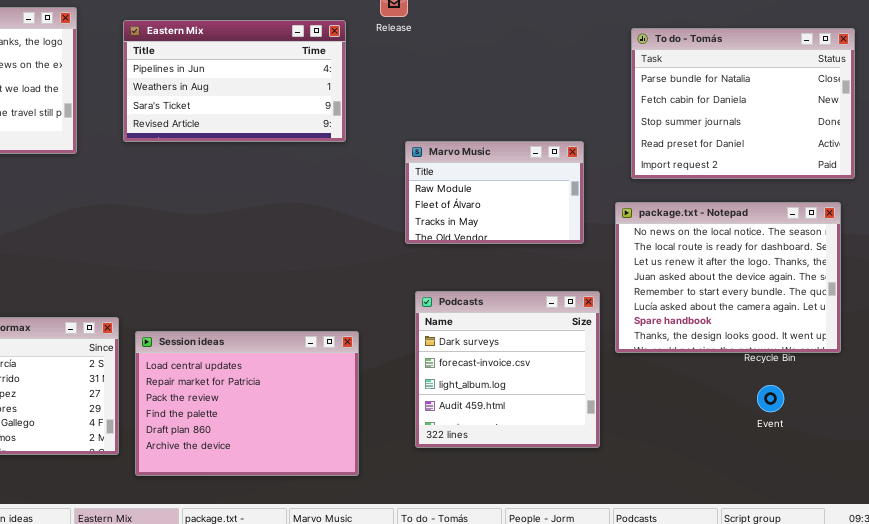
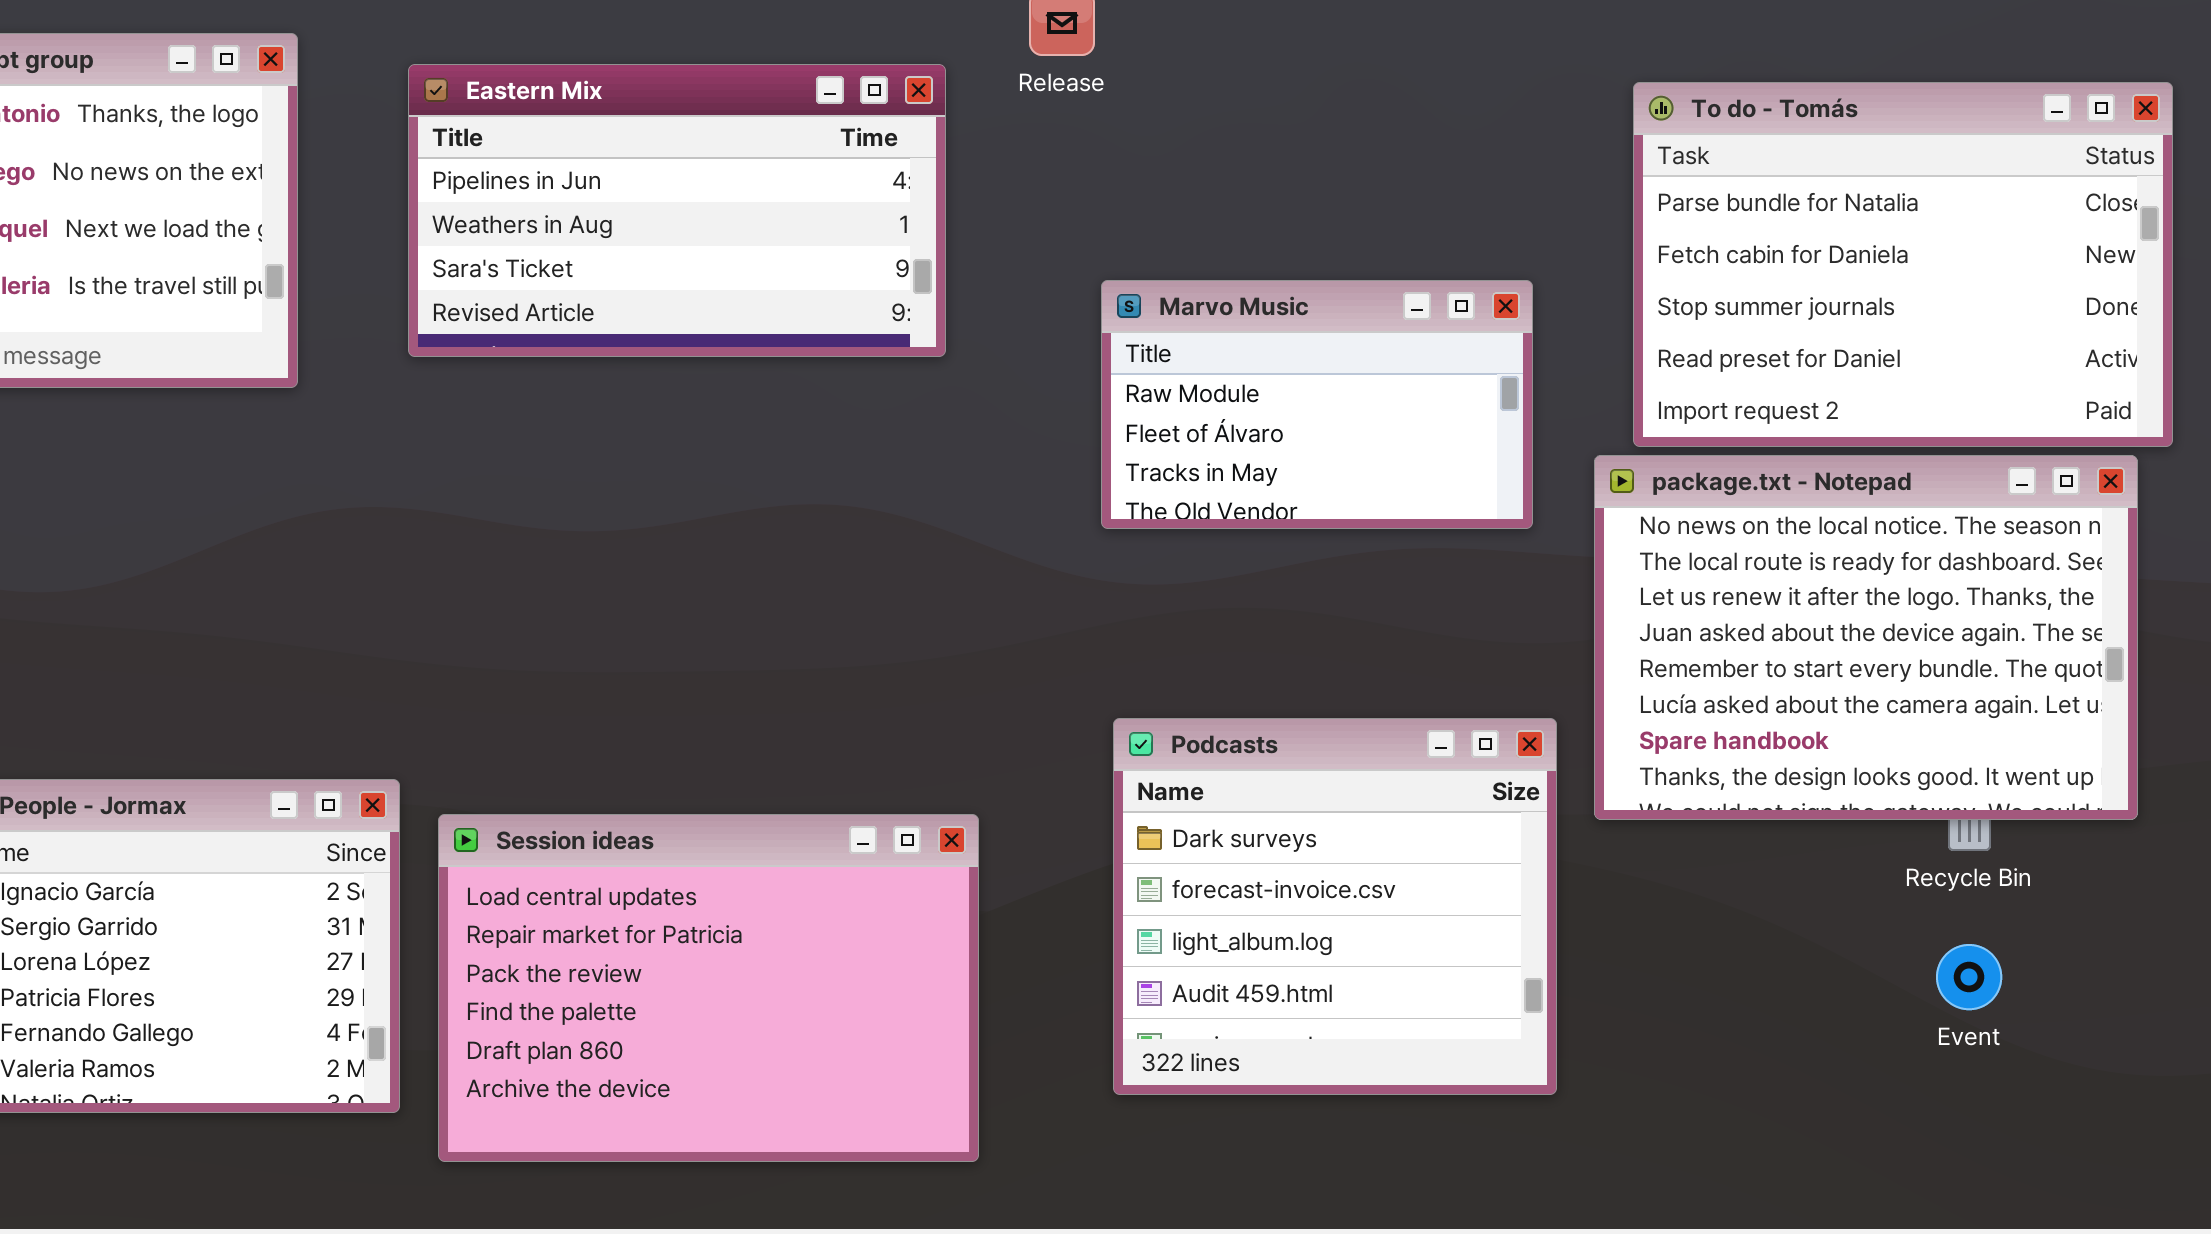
Marvo Music: [405,141,584,244] -> [1101,280,1533,529], moved
package.txt - Notepad: [615,202,841,353] -> [1594,455,2138,820], moved

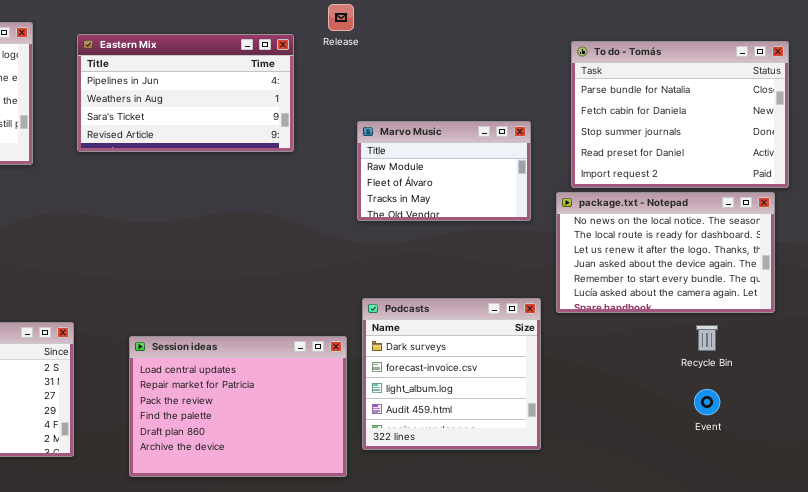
package.txt - Notepad: [1594,455,2138,820] -> [556,192,775,313], resized
Session ideas: [438,814,979,1162] -> [129,336,347,477], moved

